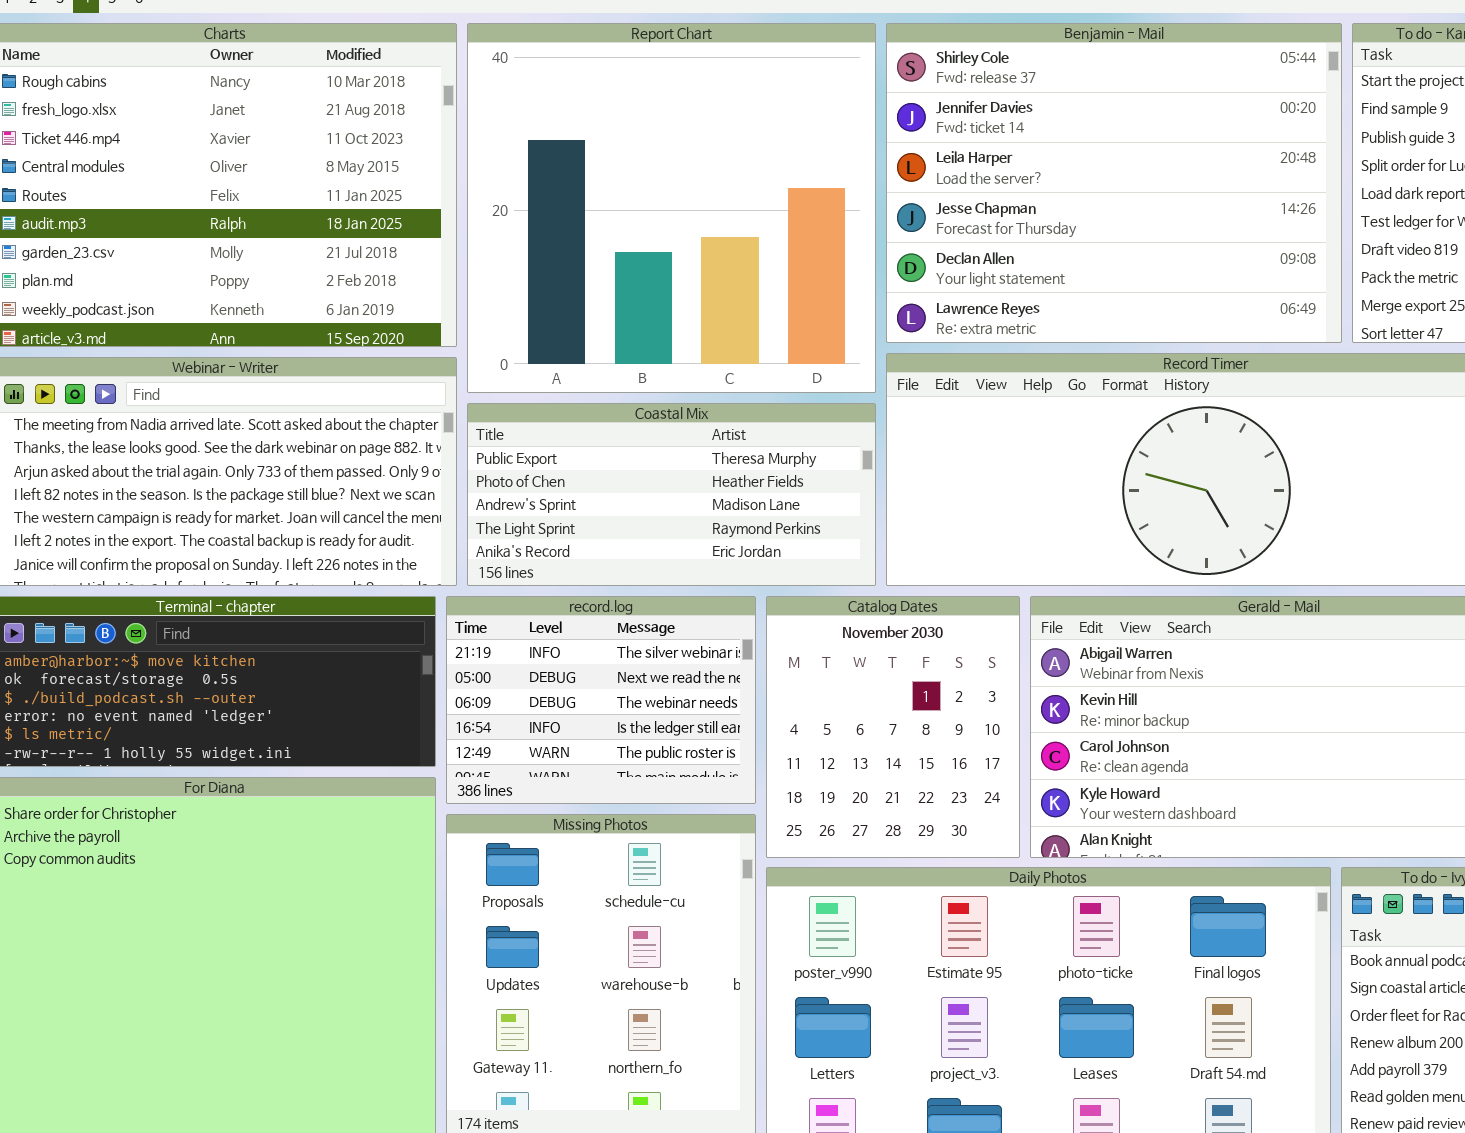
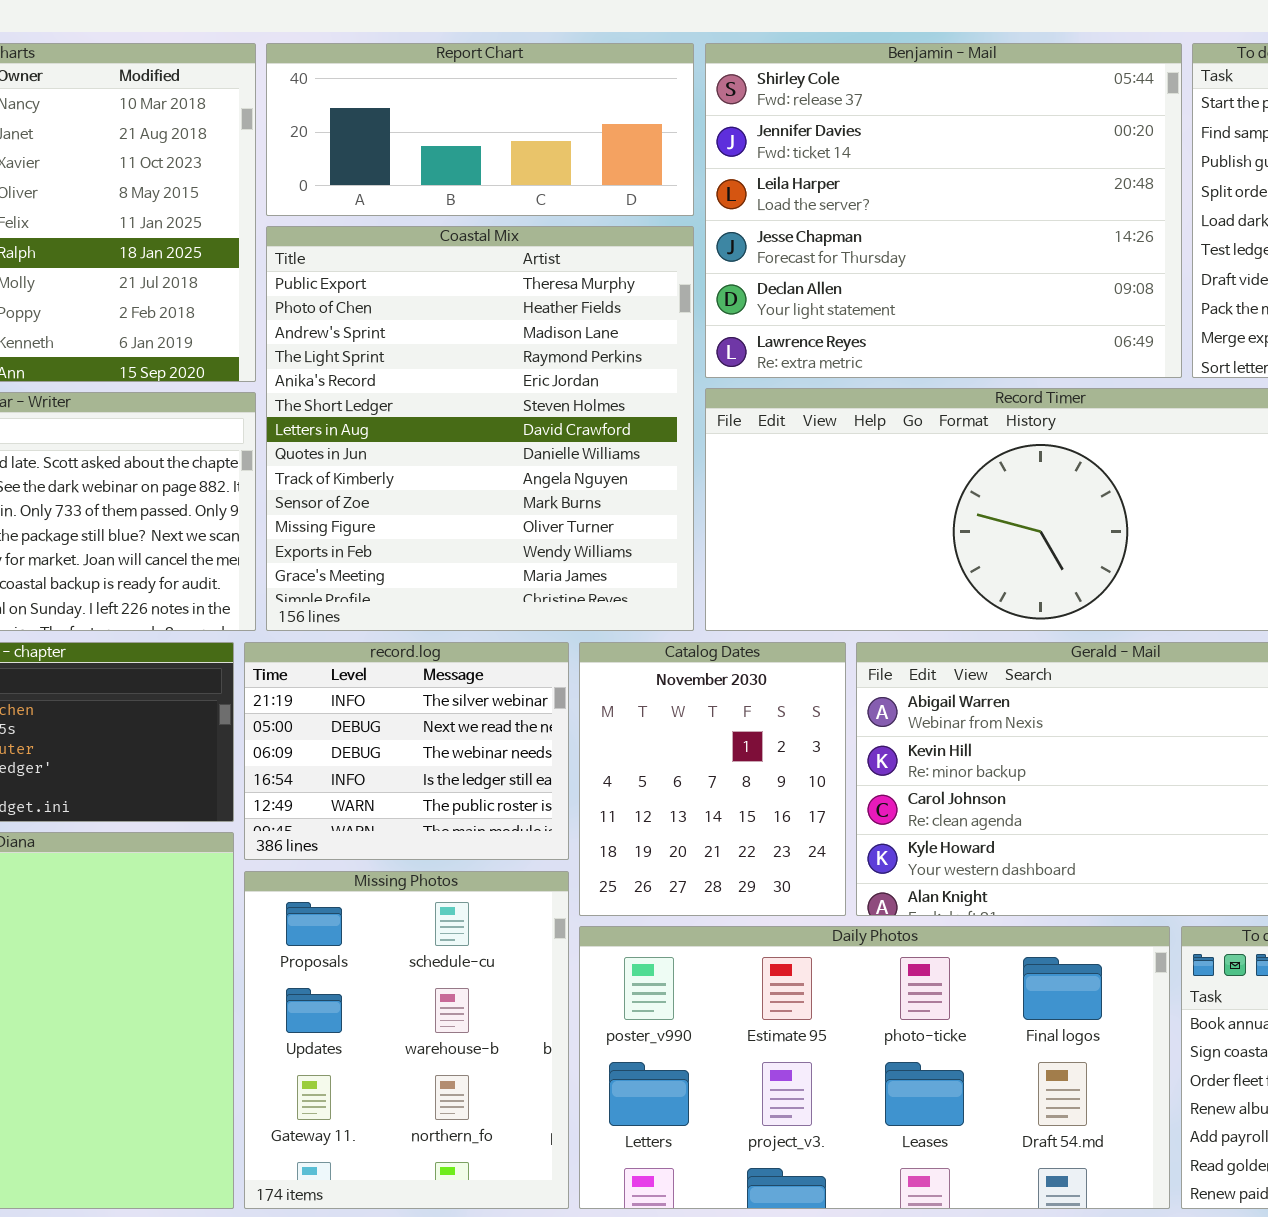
Report Chart: [467,23,876,393] -> [266,43,694,216], resized
Coastal Mix: [467,403,876,586] -> [266,226,694,631], resized

